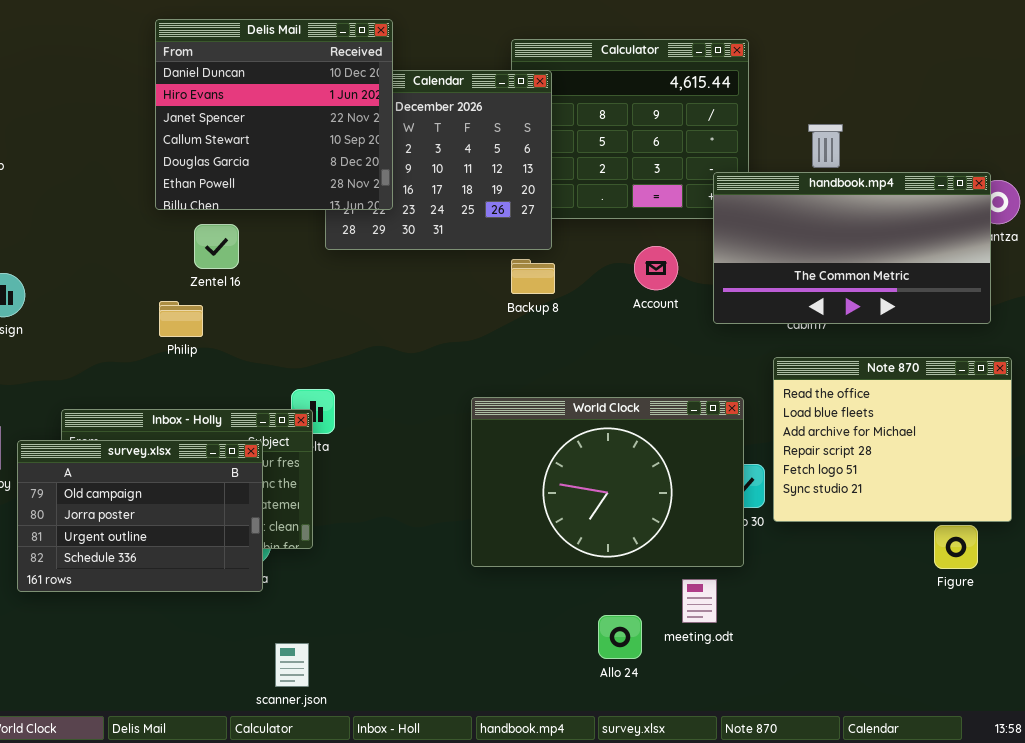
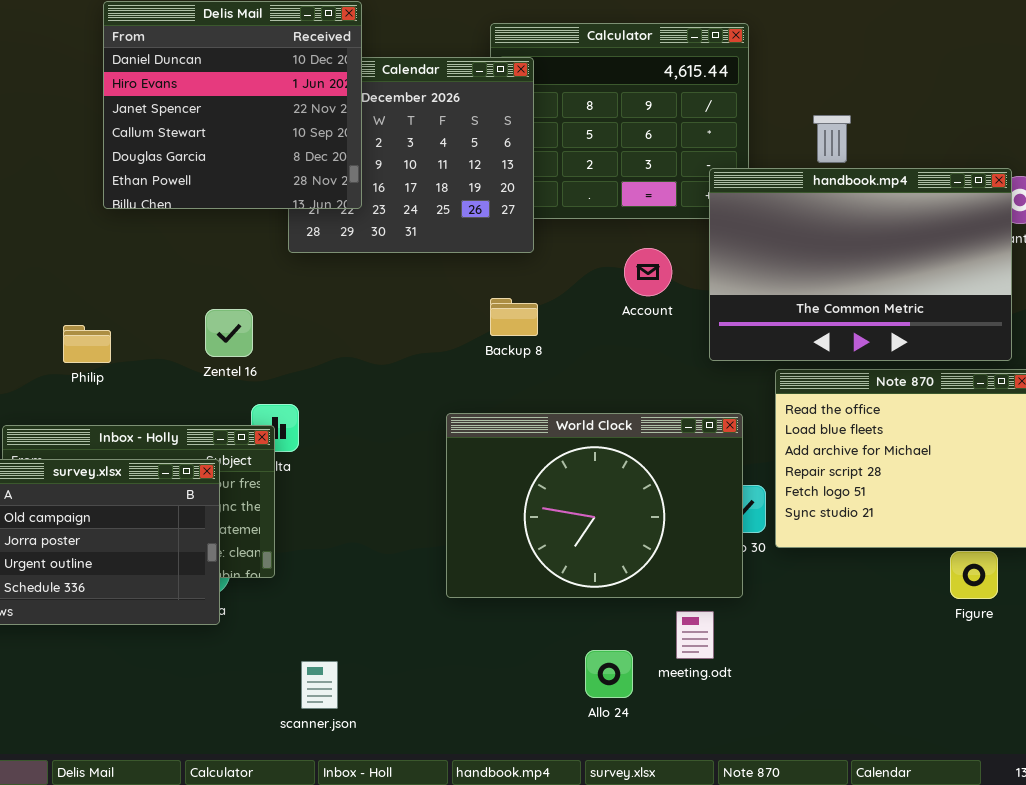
handbook.mp4: [713,172,991,324] -> [709,168,1012,361], resized
Zentel 16: [194,224,239,269] -> [205,309,253,357], moved
Backup 8: [511,259,555,294] -> [490,298,538,336], moved
Philip: [159,301,203,337] -> [63,325,111,363], moved
scanner.json: [275,643,309,687] -> [301,661,338,709], moved

